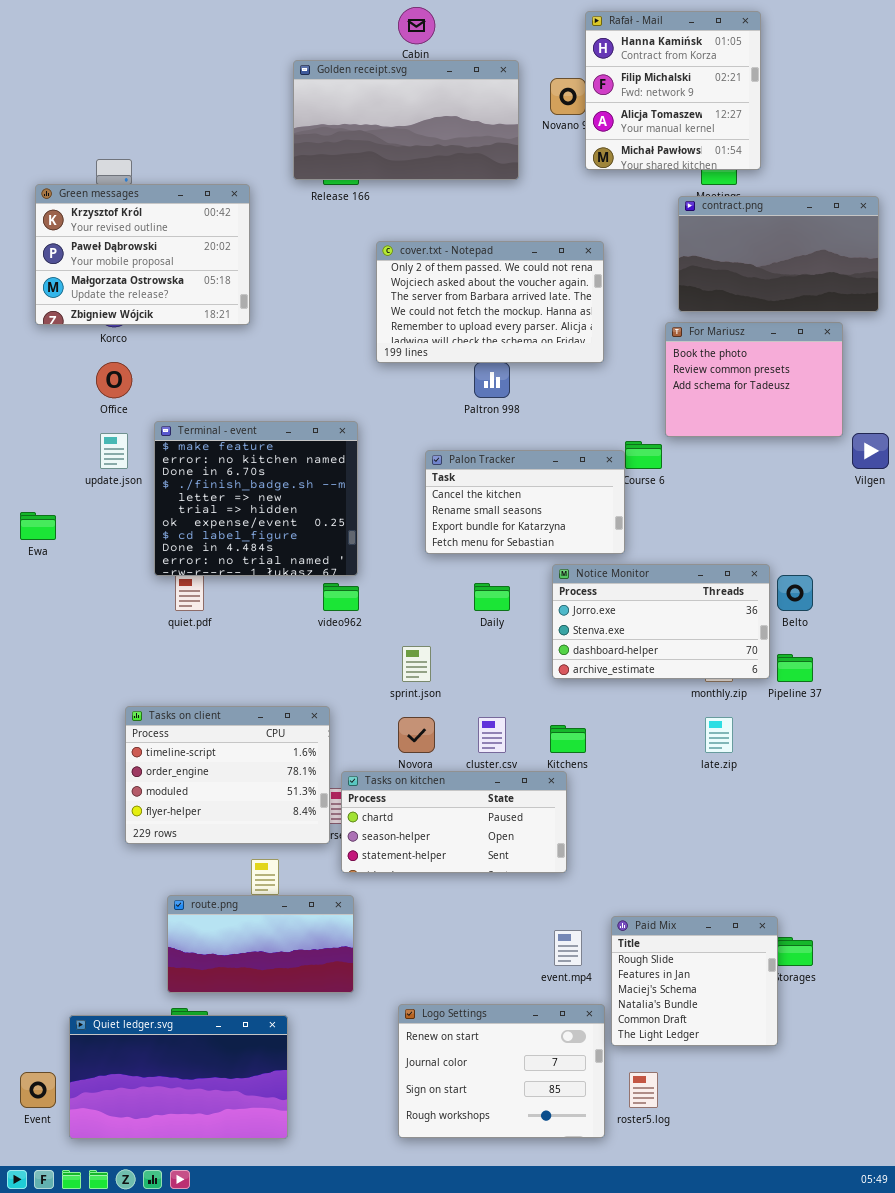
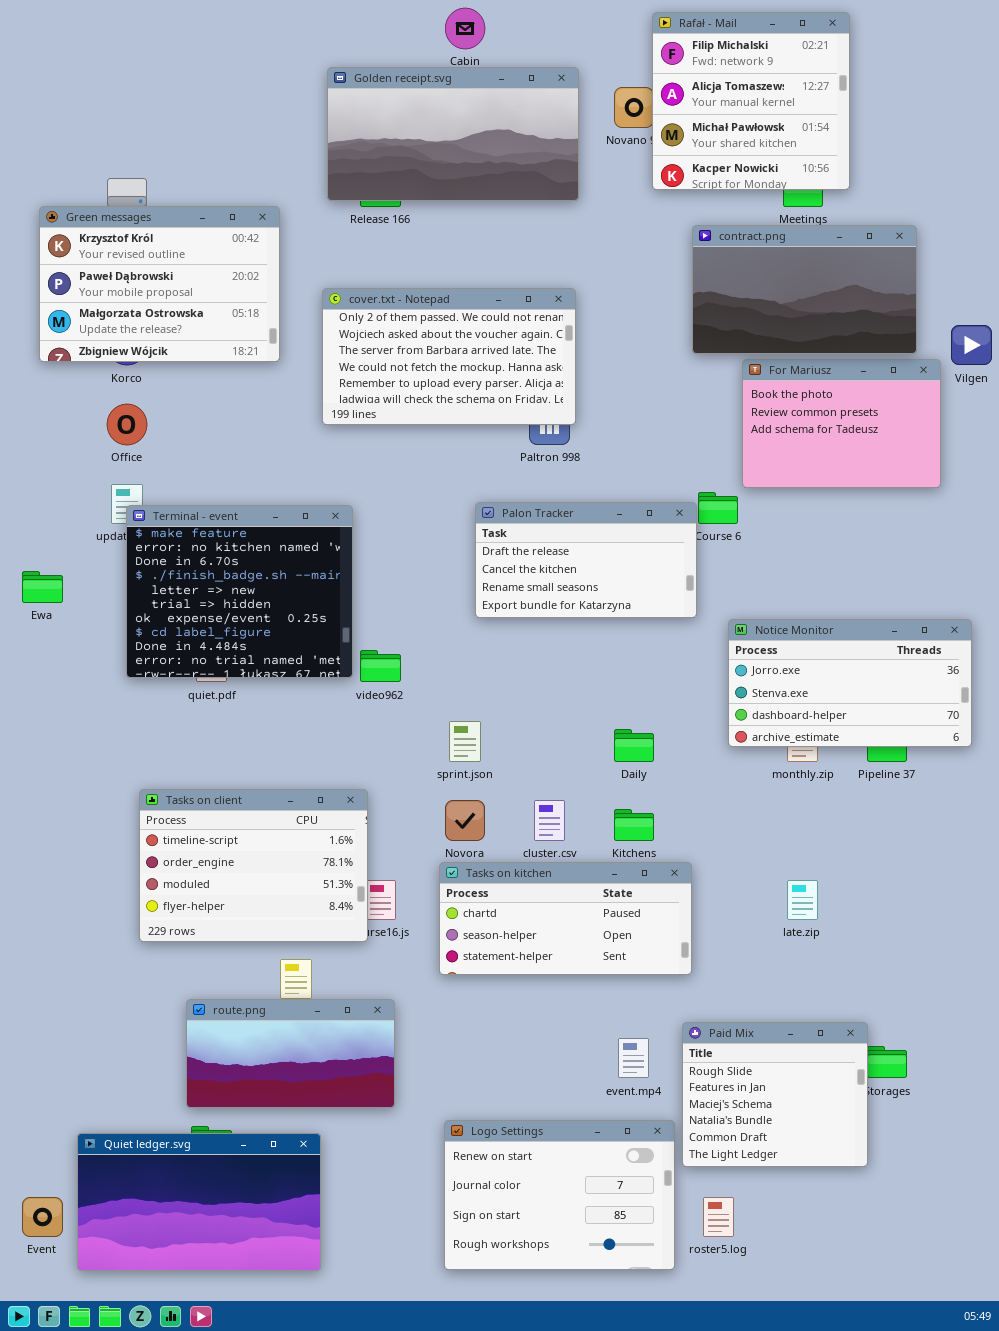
Rafał - Mail: [585,11,761,170] -> [652,12,850,190], scrolled down 1 row
contract.png: [678,196,879,312] -> [692,225,917,354], moved
cover.txt - Notepad: [376,241,604,363] -> [322,288,576,425], moved
Terminal - event: [154,421,358,576] -> [126,505,353,678], moved
Vilgen: [852,433,889,469] -> [951,325,992,365], moved
Palon Tracker: [425,450,625,554] -> [475,502,697,618], scrolled up 1 row
Notice Monitor: [552,564,770,679] -> [728,619,972,747], moved
Daily: [474,583,510,611] -> [614,729,654,762], moved
late.zip: [705,717,733,753] -> [787,880,818,920], moved
Tasks on kitchen: [341,771,567,873] -> [439,862,692,975], moved

